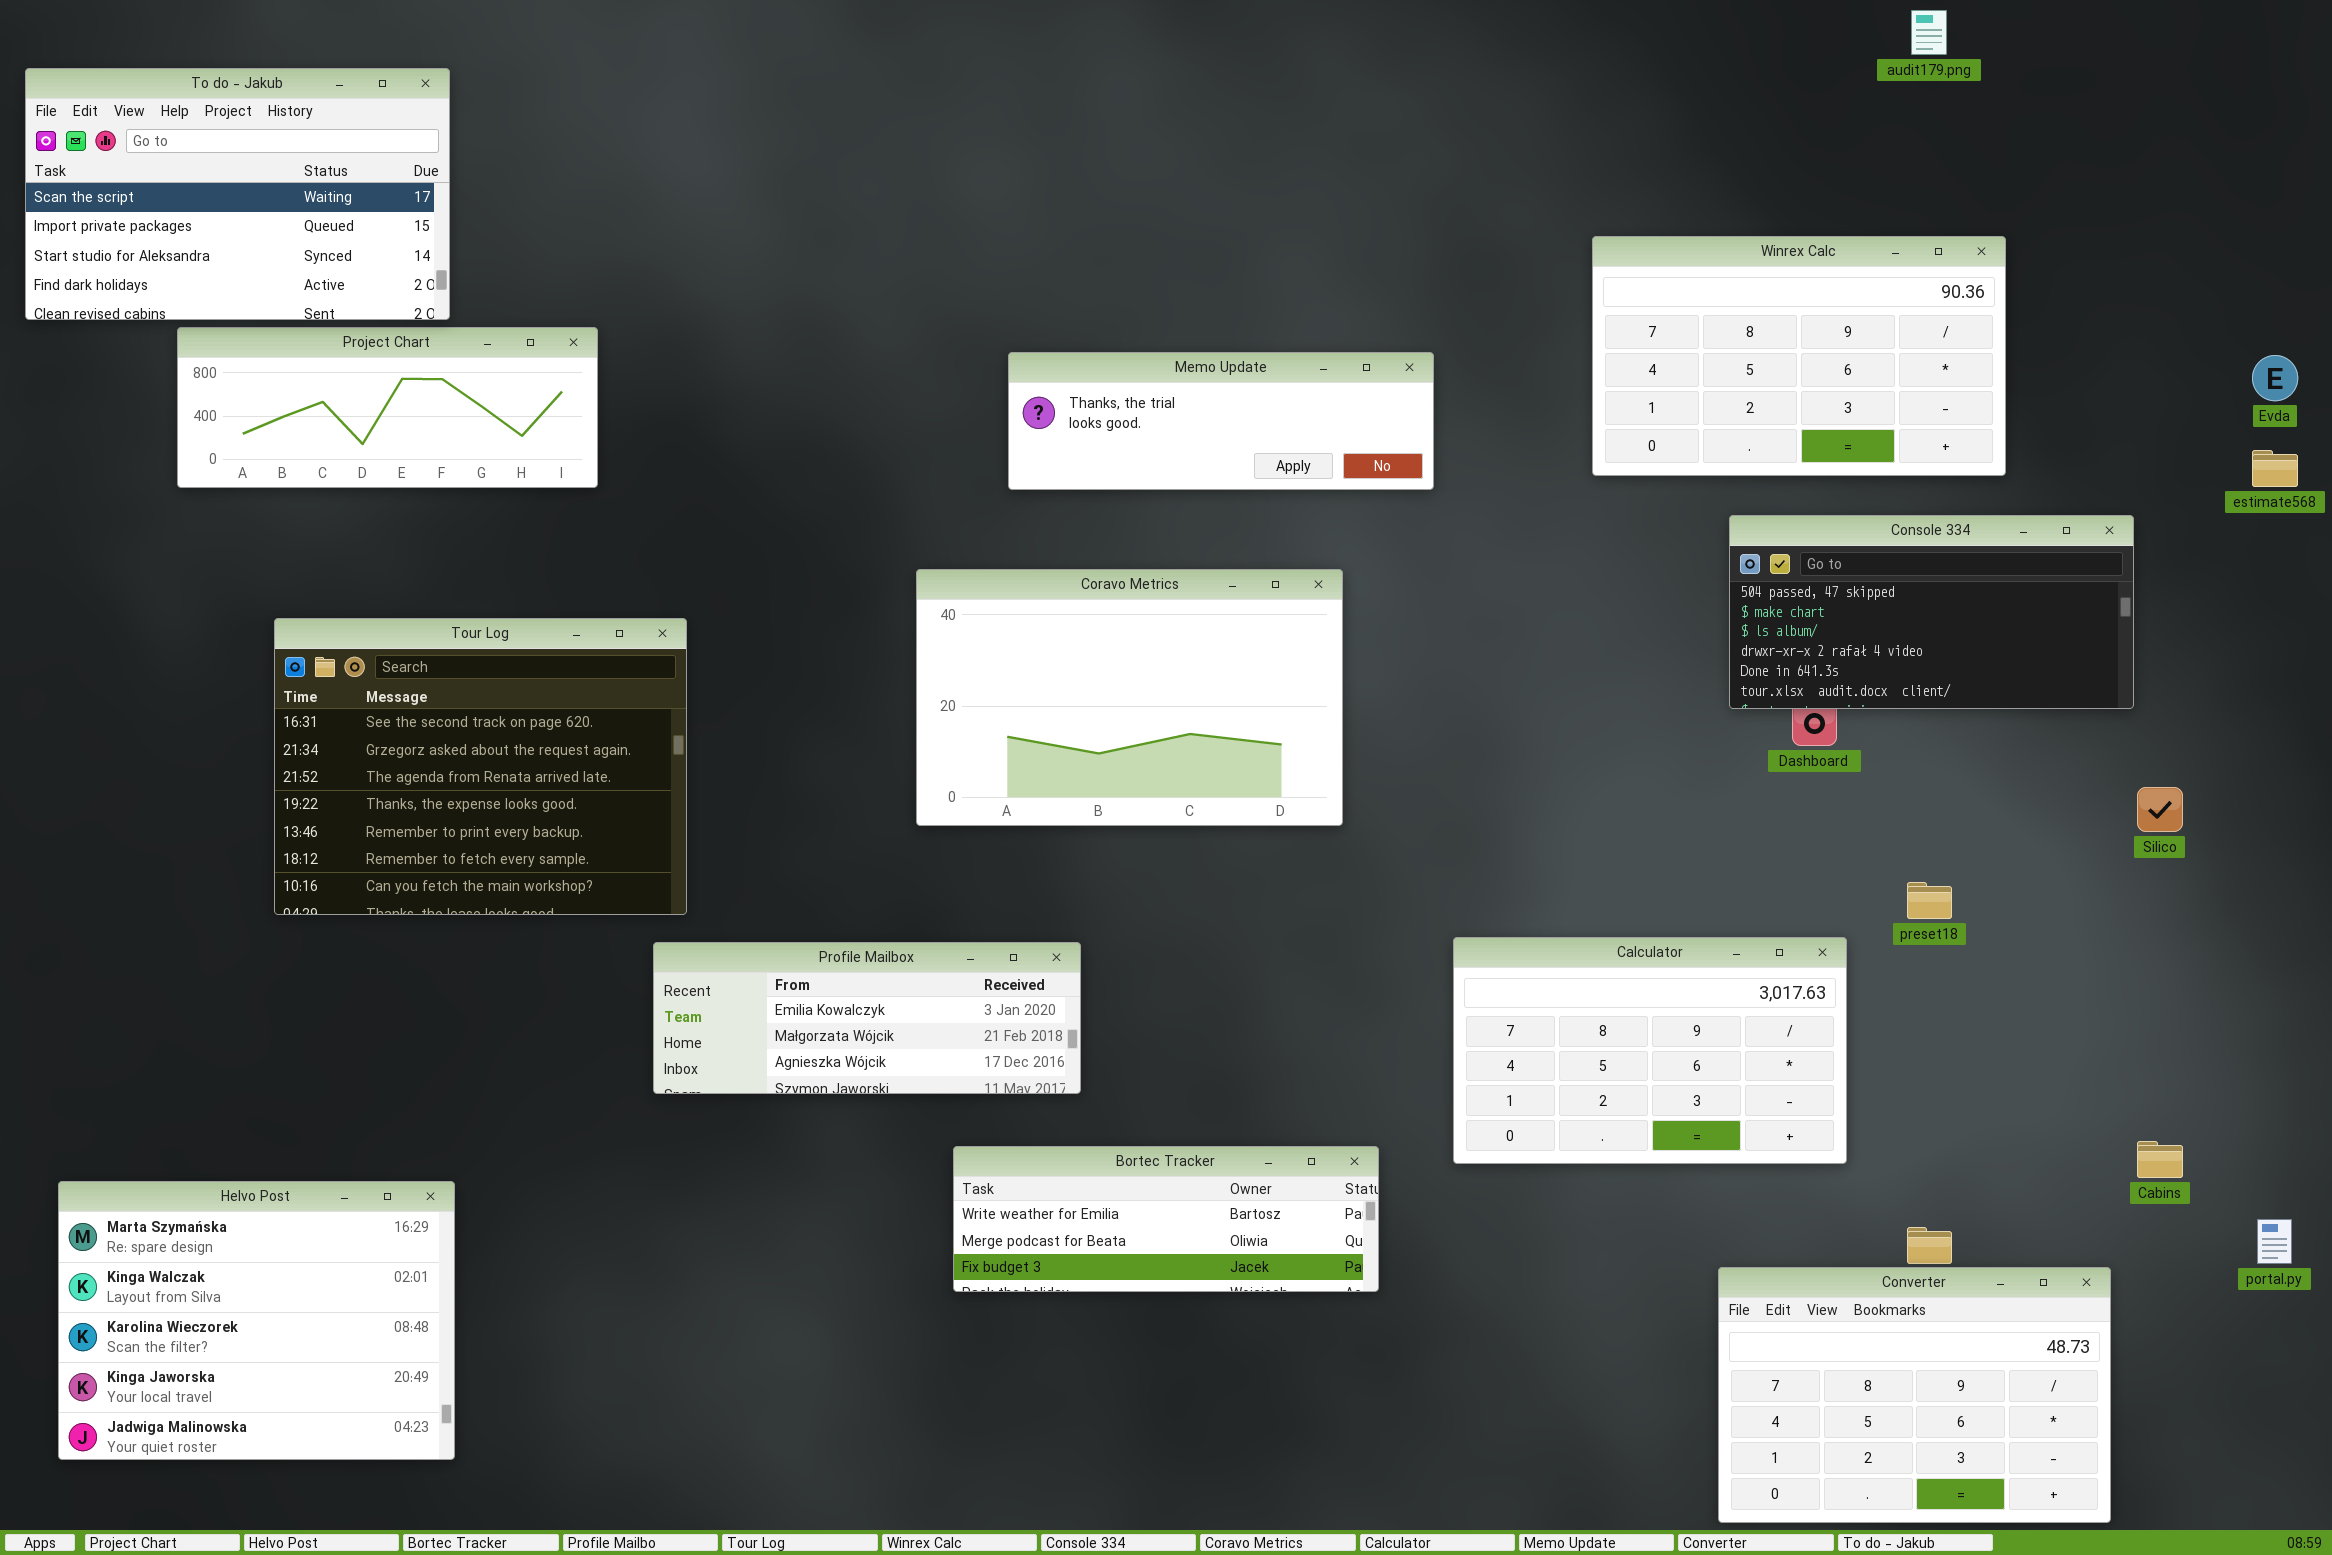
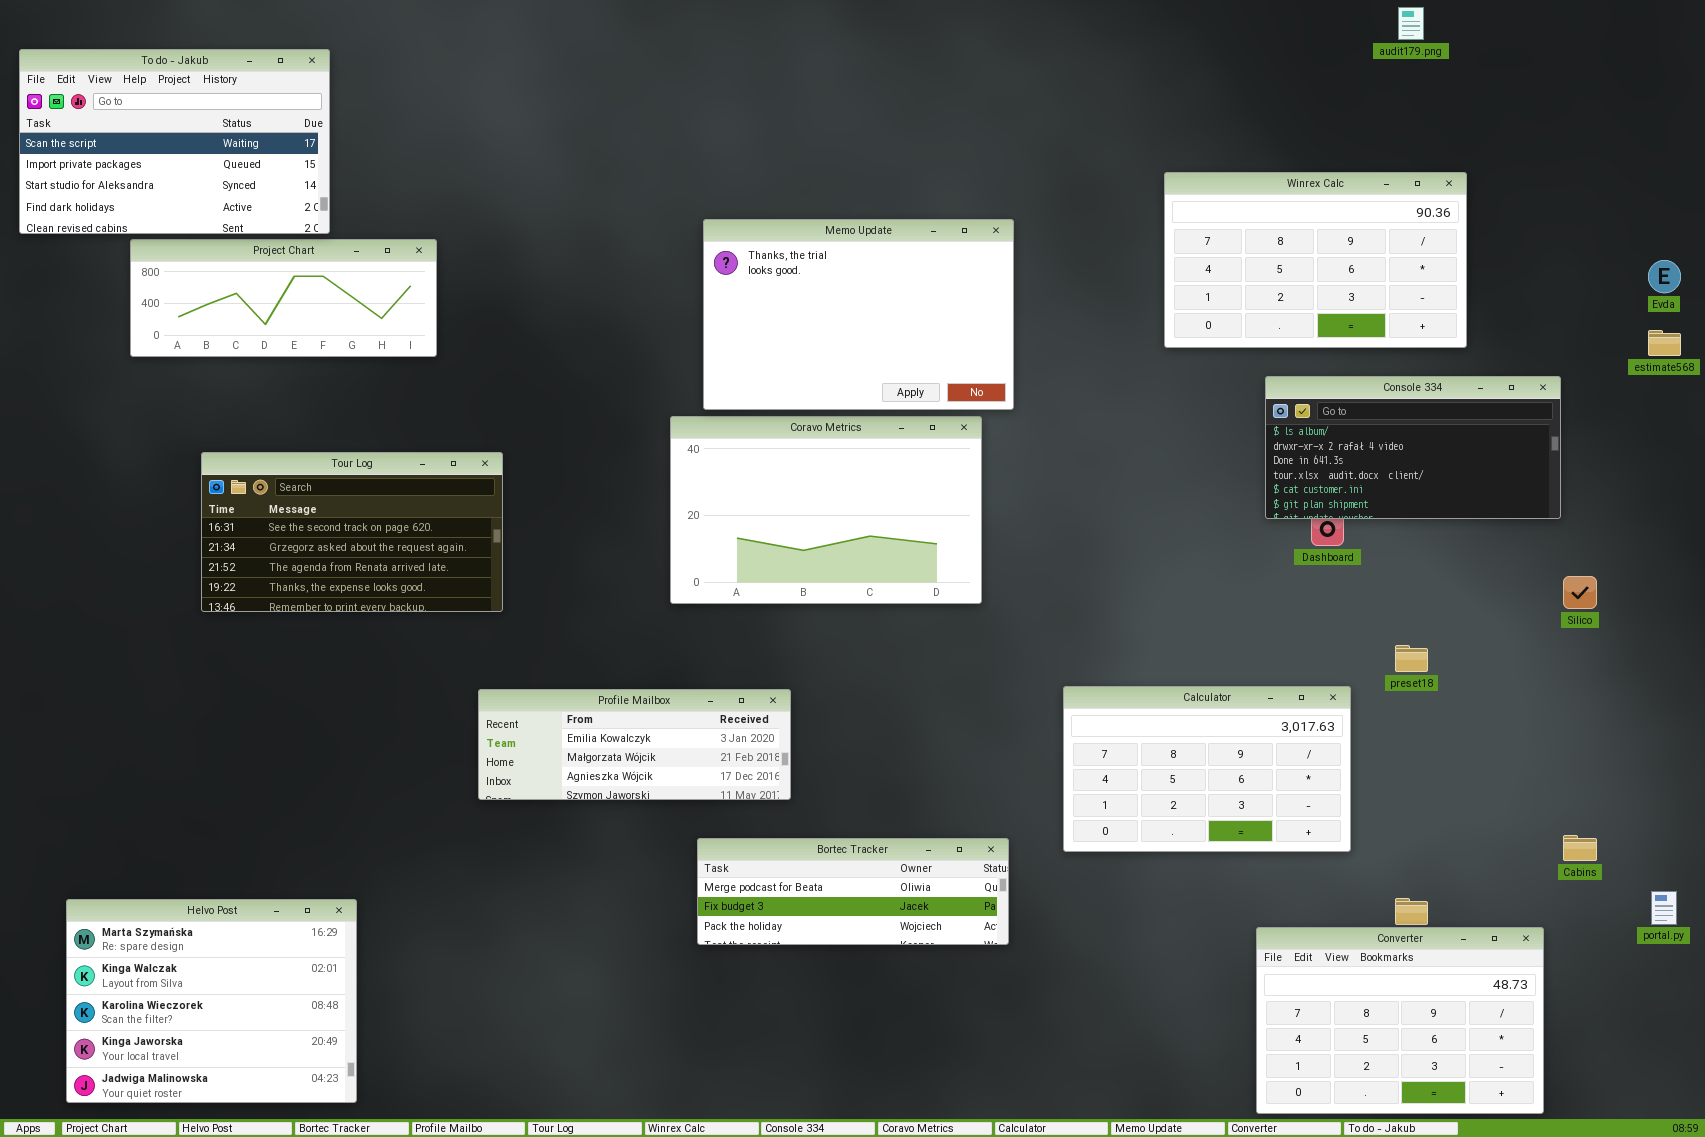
Memo Update: [1008,352,1434,490] -> [703,219,1014,410], moved, resized
Console 334: [1729,515,2134,709] -> [1265,376,1561,519], scrolled down 2 rows
Tour Log: [274,618,687,915] -> [201,452,503,612], resized
Bortec Tracker: [953,1146,1379,1292] -> [697,838,1009,945], scrolled down 1 row
Helvo Post: [58,1181,455,1460] -> [66,899,357,1103], moved

